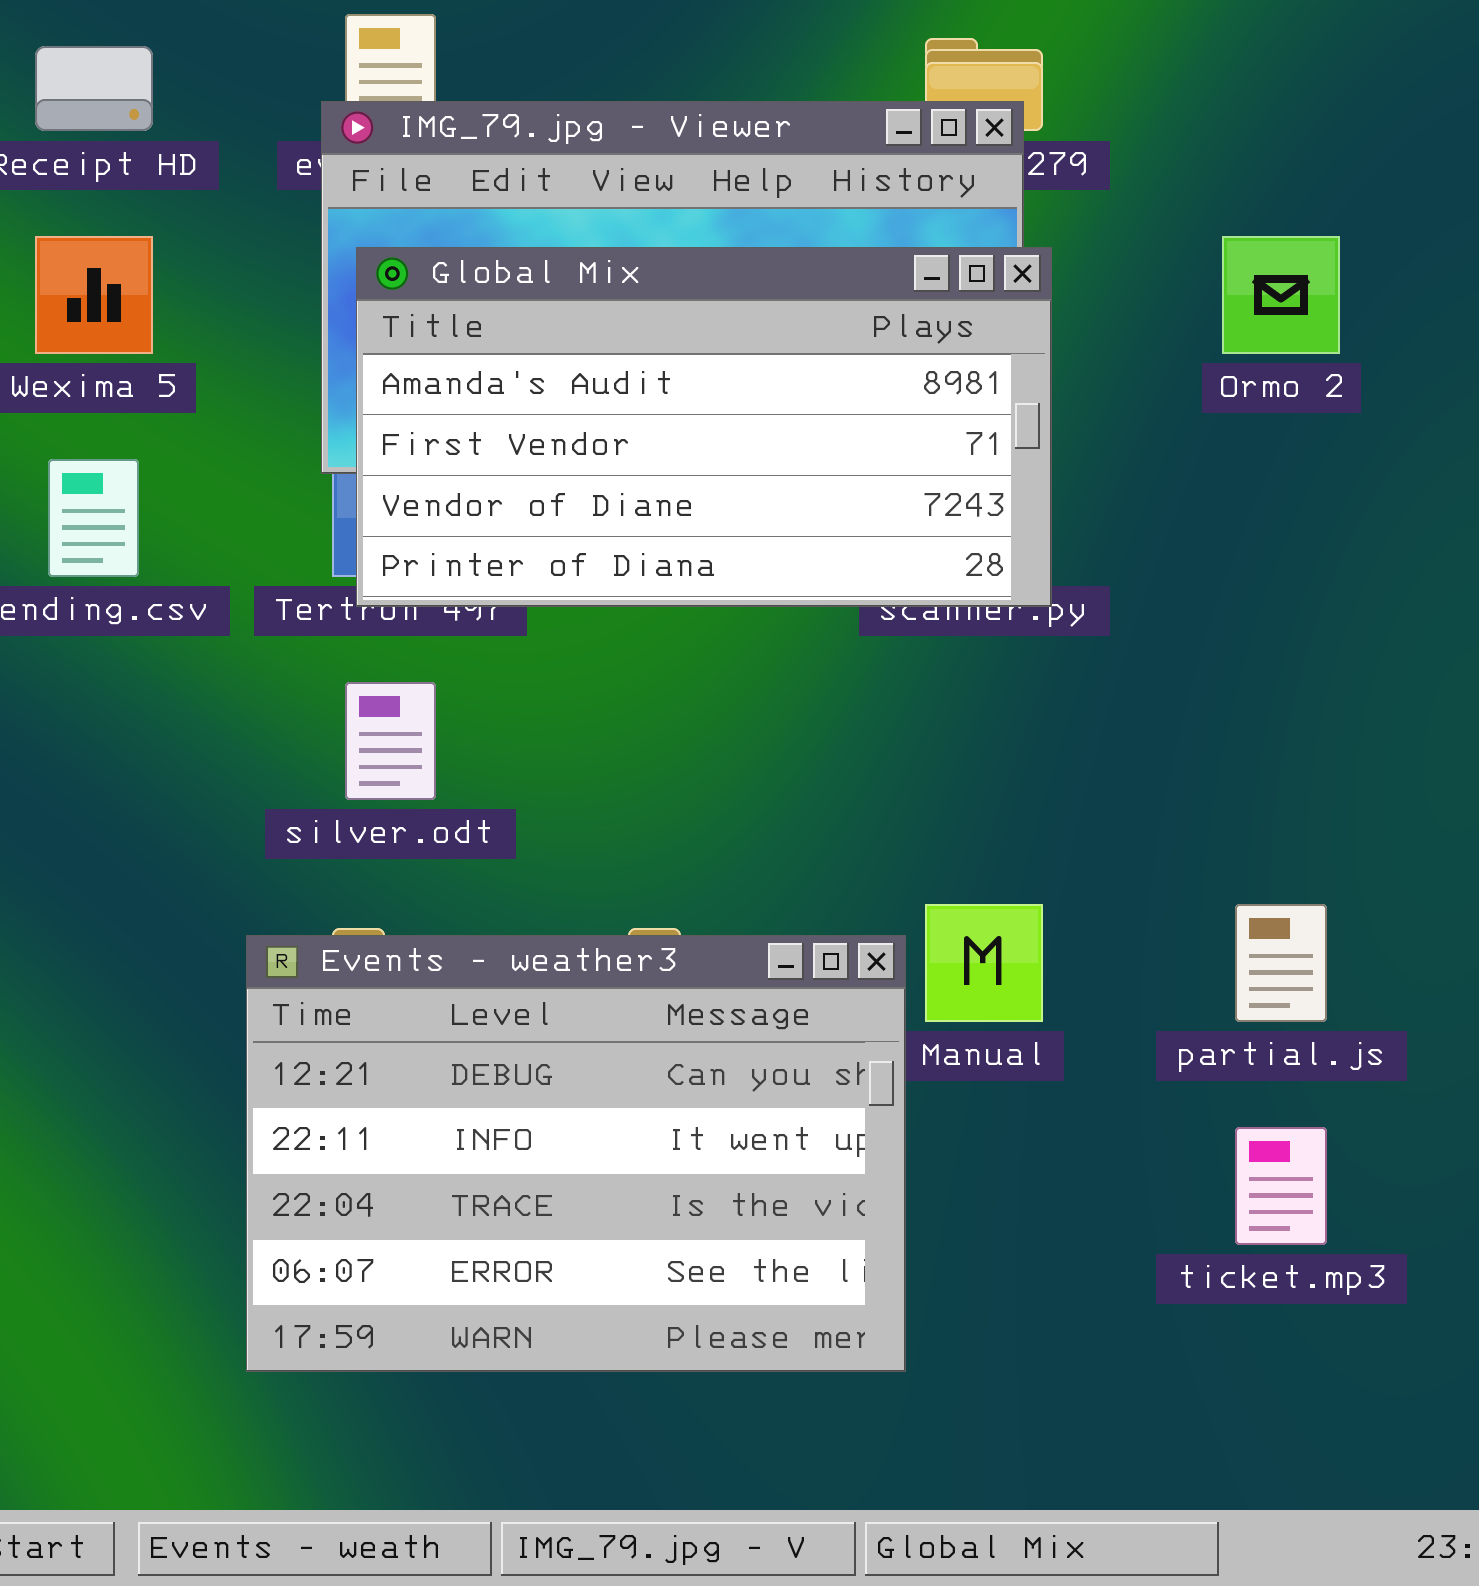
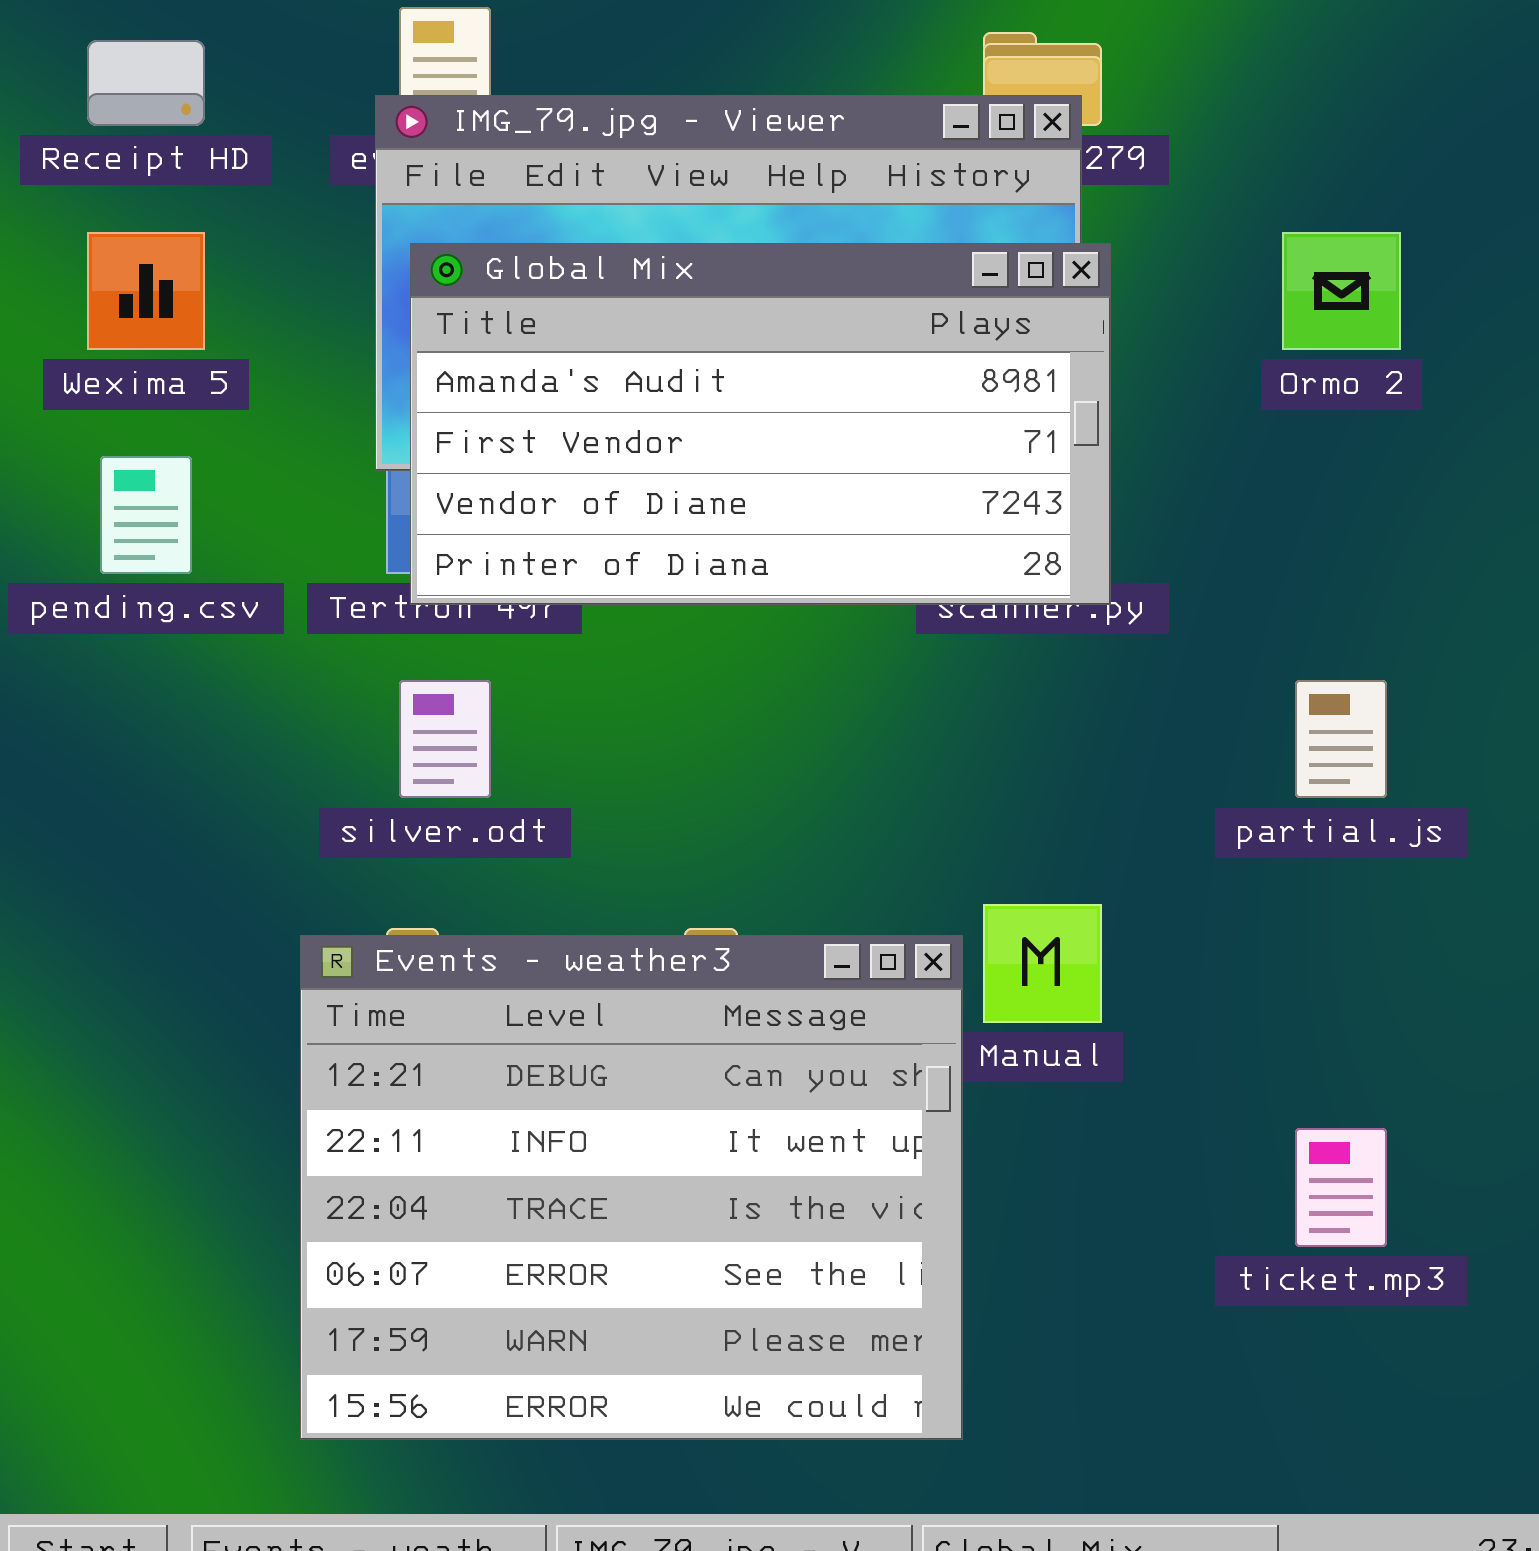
partial.js: [1235,904,1327,1022] -> [1295,680,1387,798], moved
Events - weather3: [246,935,906,1372] -> [300,935,963,1440], resized

